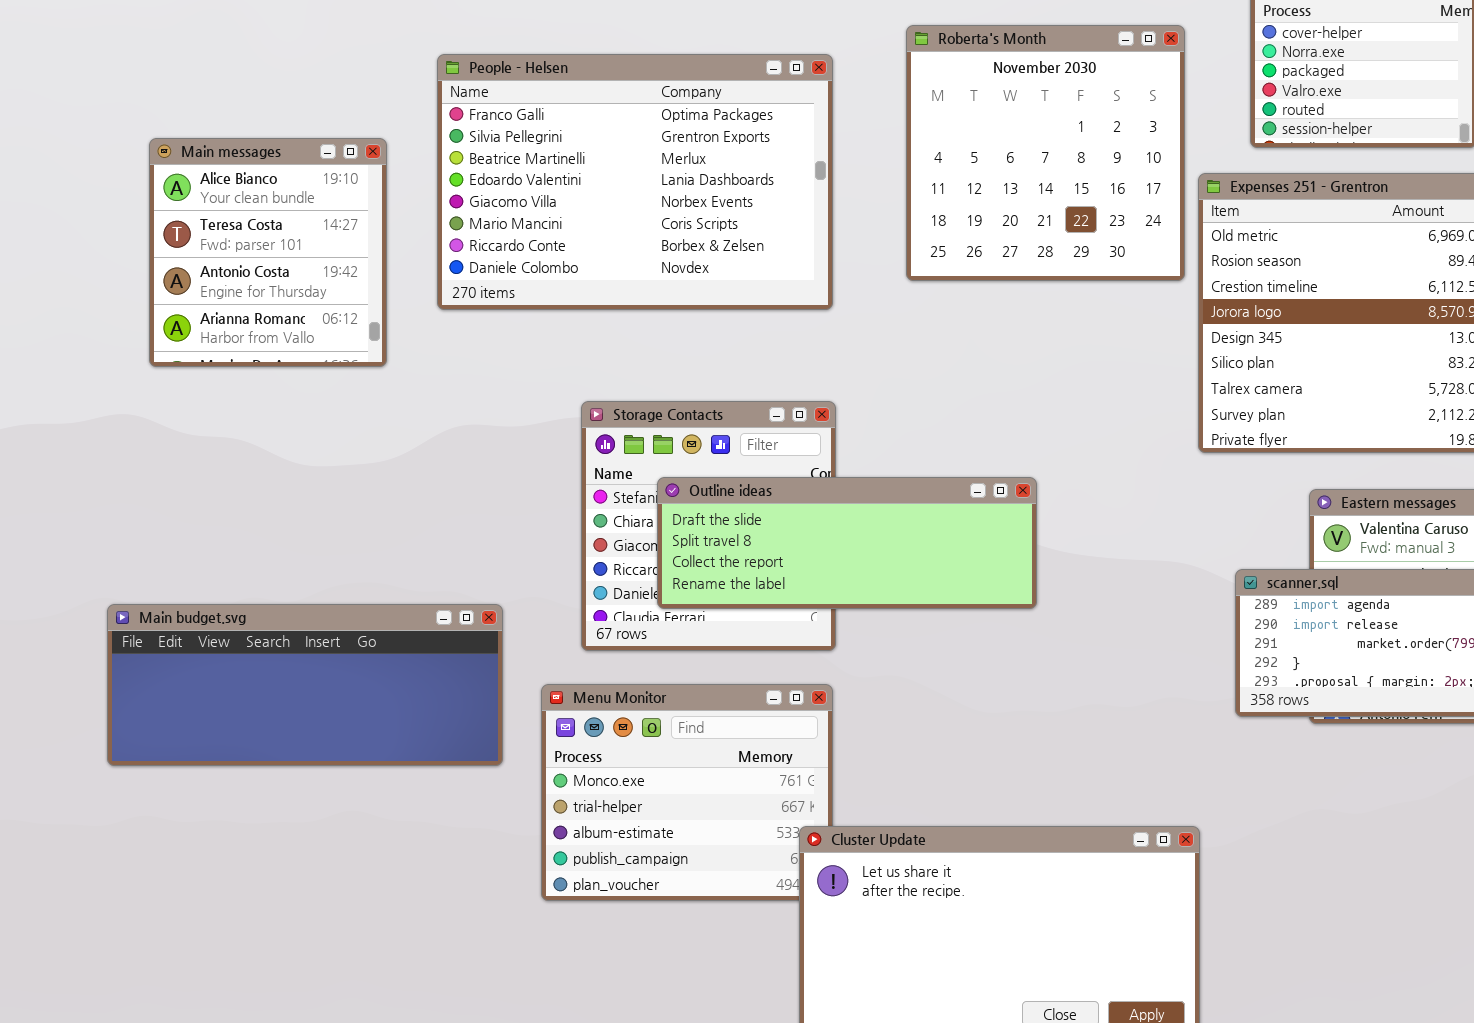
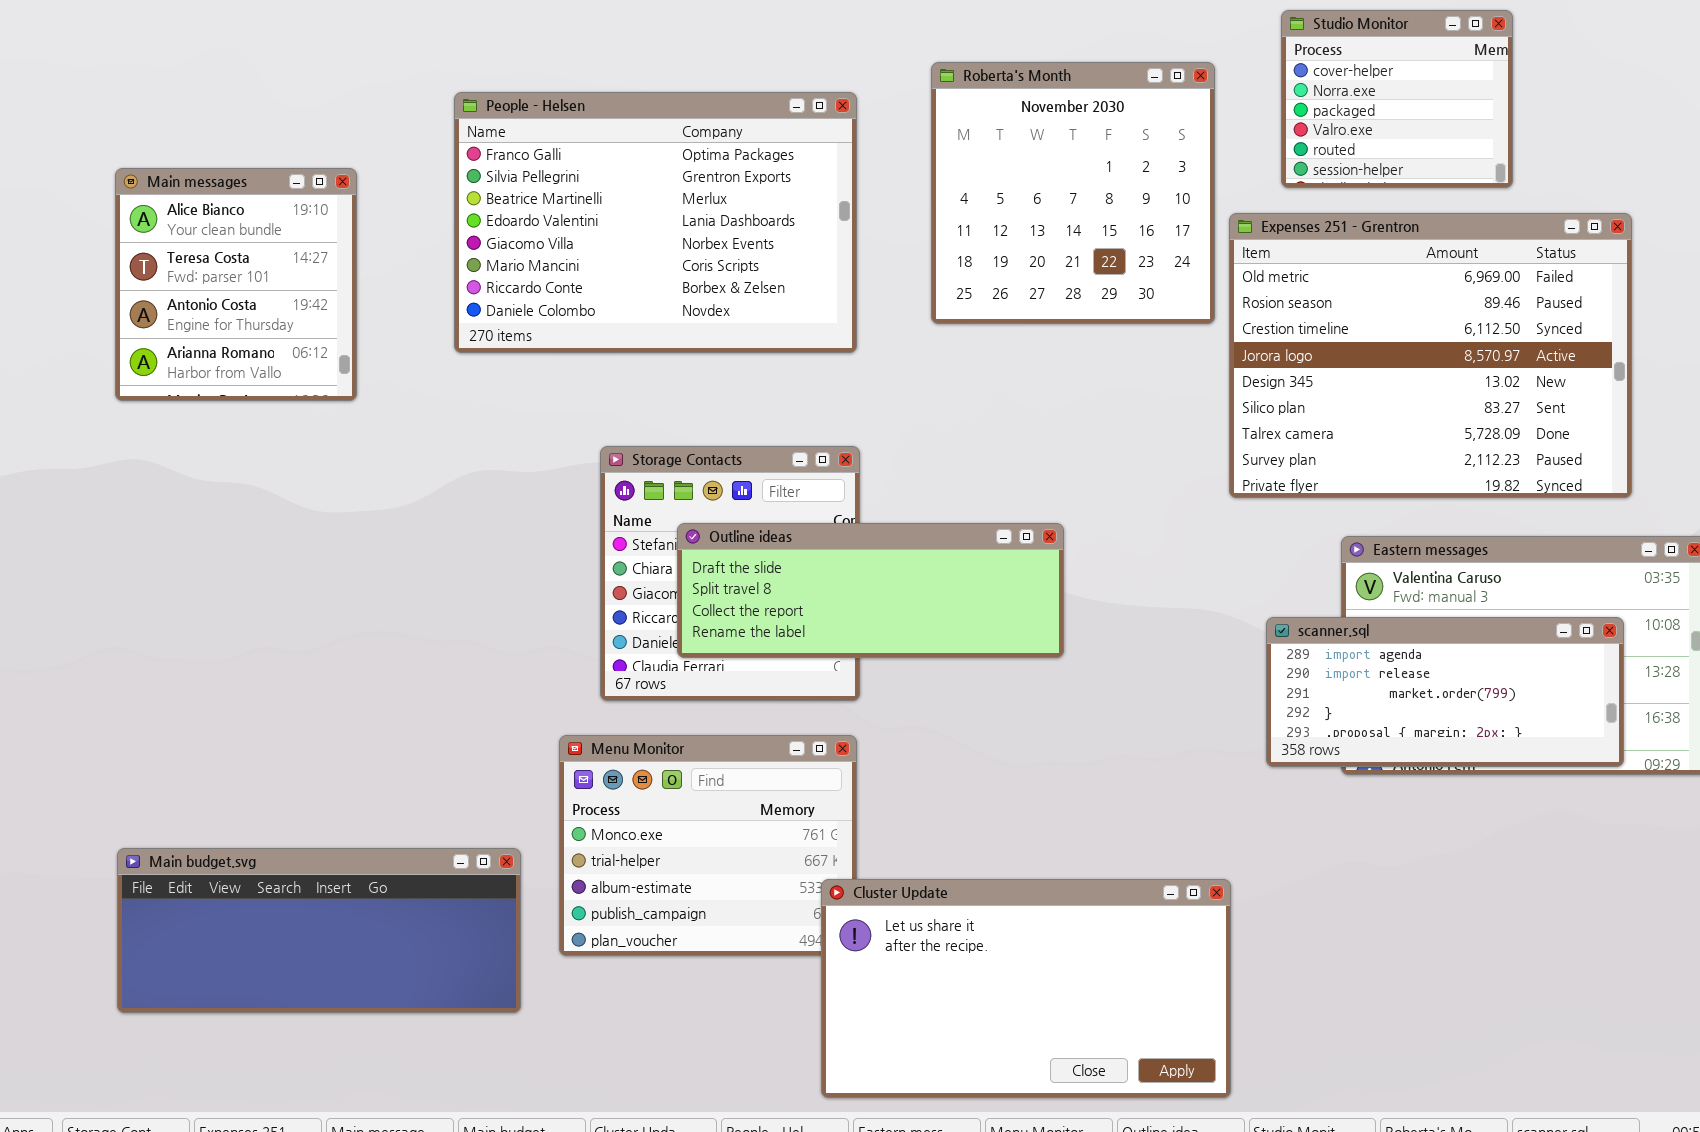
Main messages: [149,138,387,367] -> [115,168,357,401], moved
Main budget.svg: [107,604,503,766] -> [117,848,521,1013], moved

